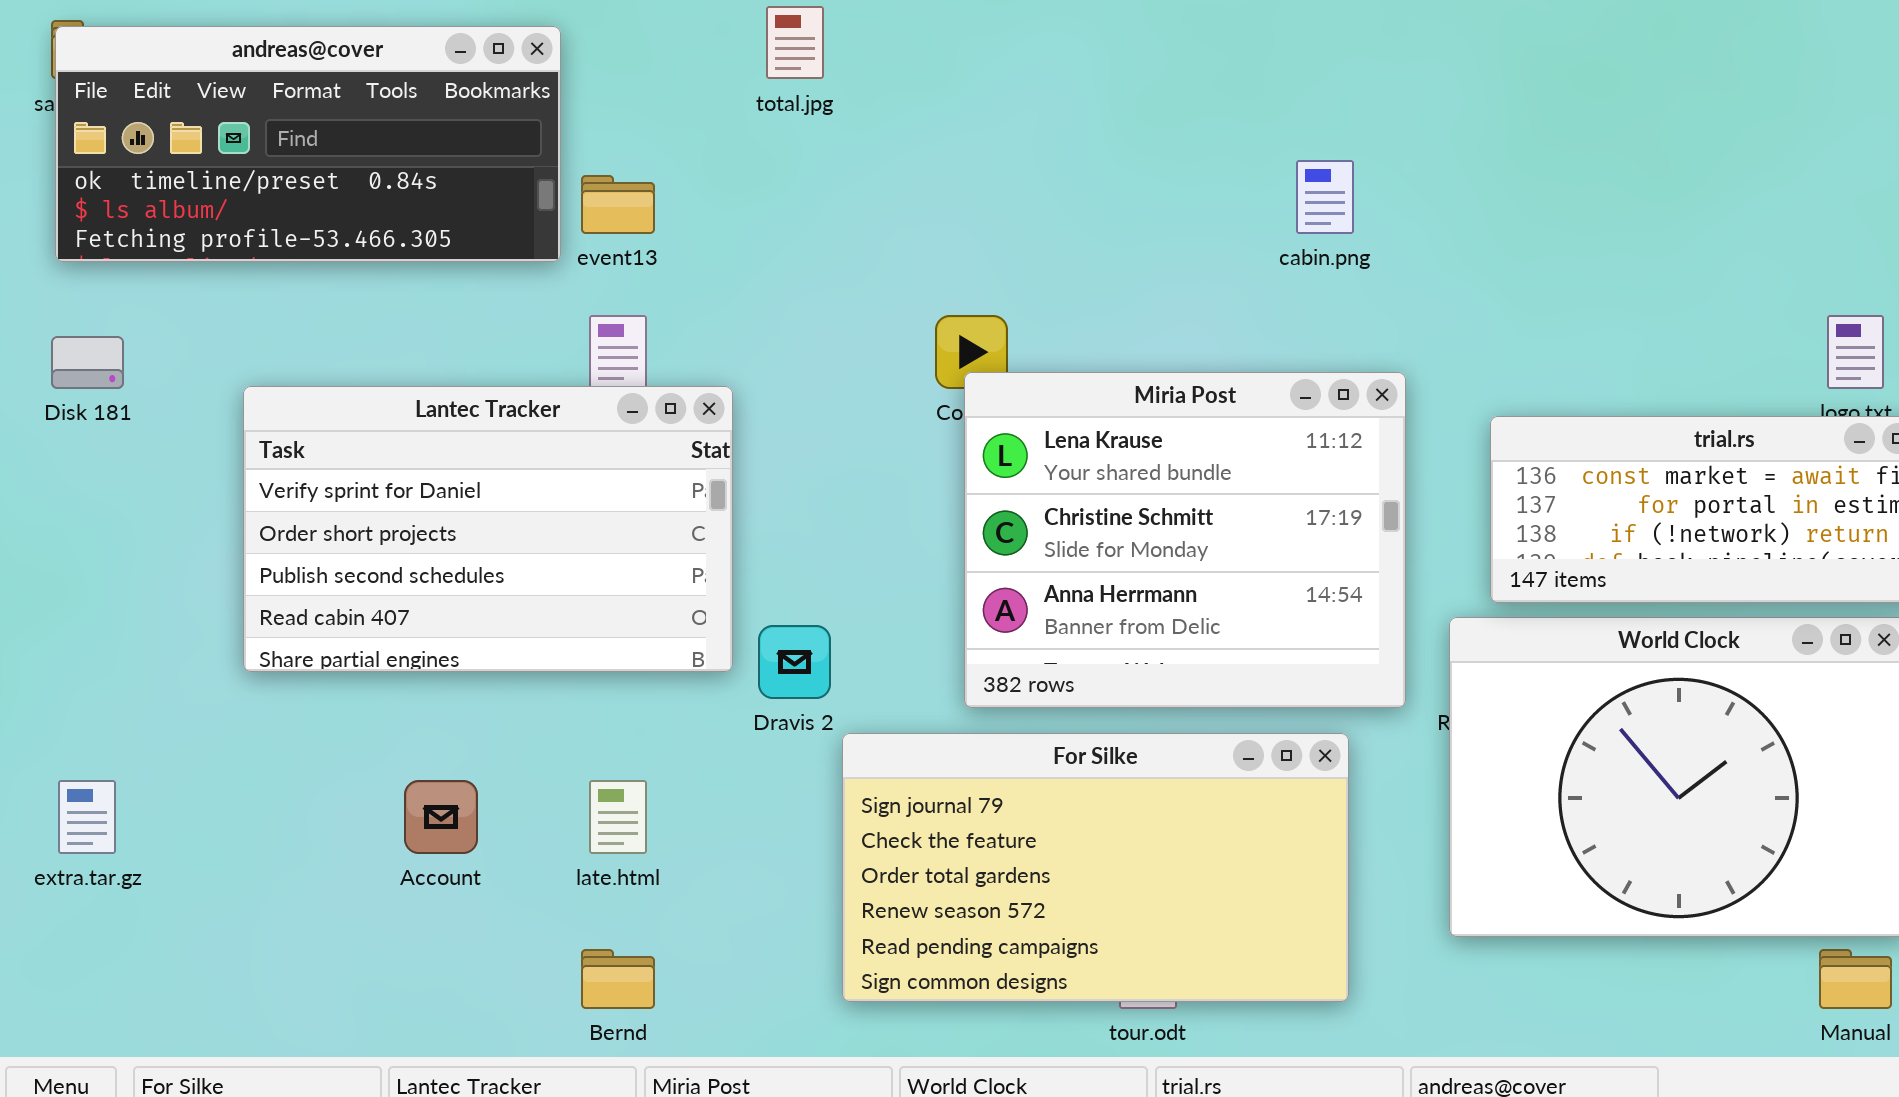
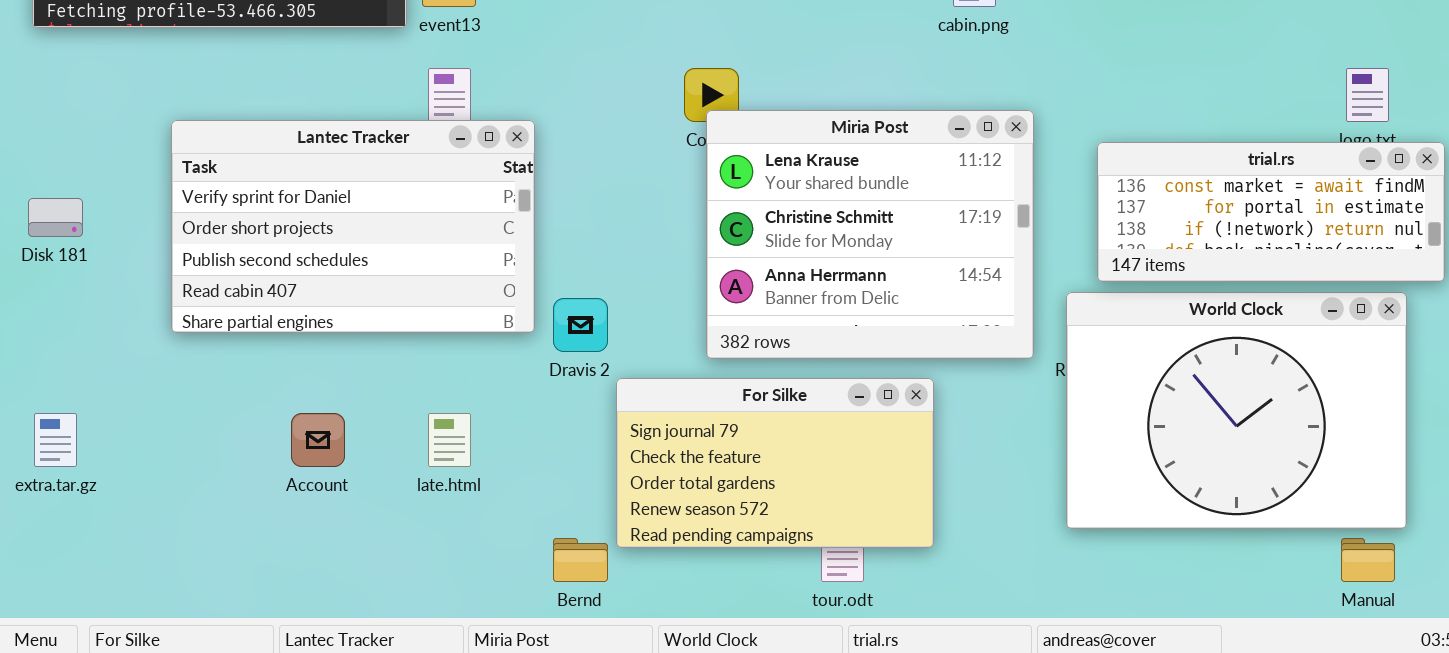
Disk 181: [51,336,124,389] -> [28,198,83,237], moved
For Silke: [842,733,1349,1002] -> [616,378,934,548], resized
Bernd: [581,949,655,1009] -> [553,538,608,582], moved

